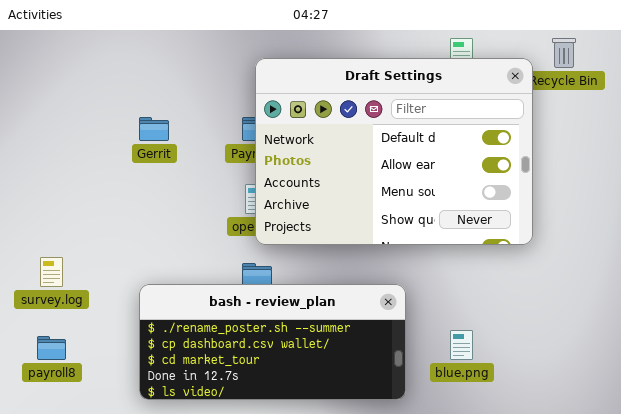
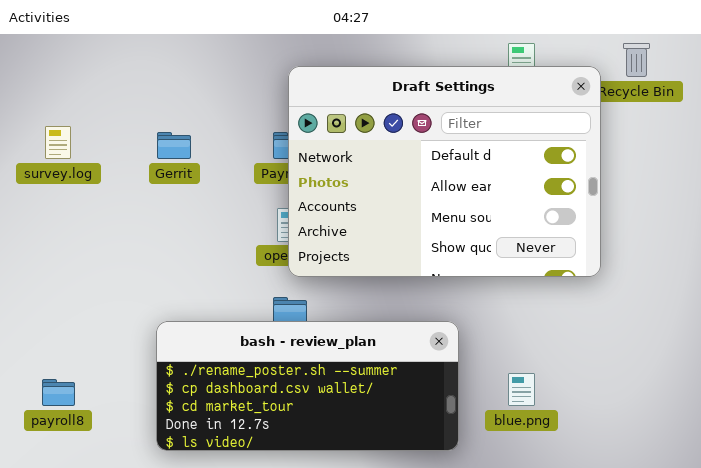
survey.log: [40,257,63,287] -> [45,126,71,159], moved

